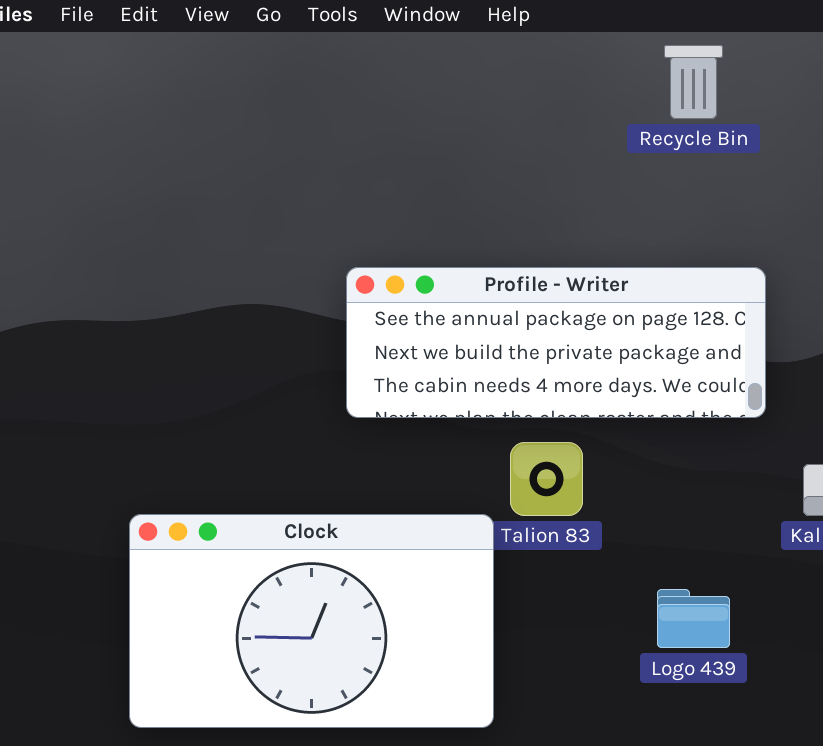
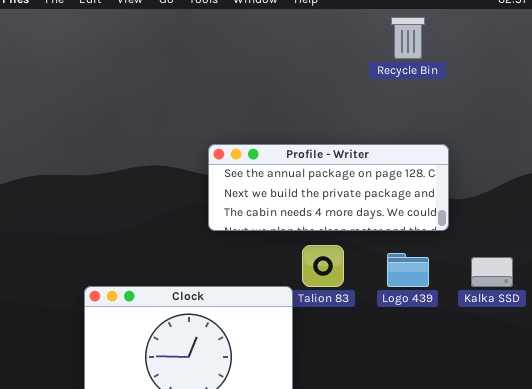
Logo 439: [657,589,730,648] -> [387,253,429,287], moved

